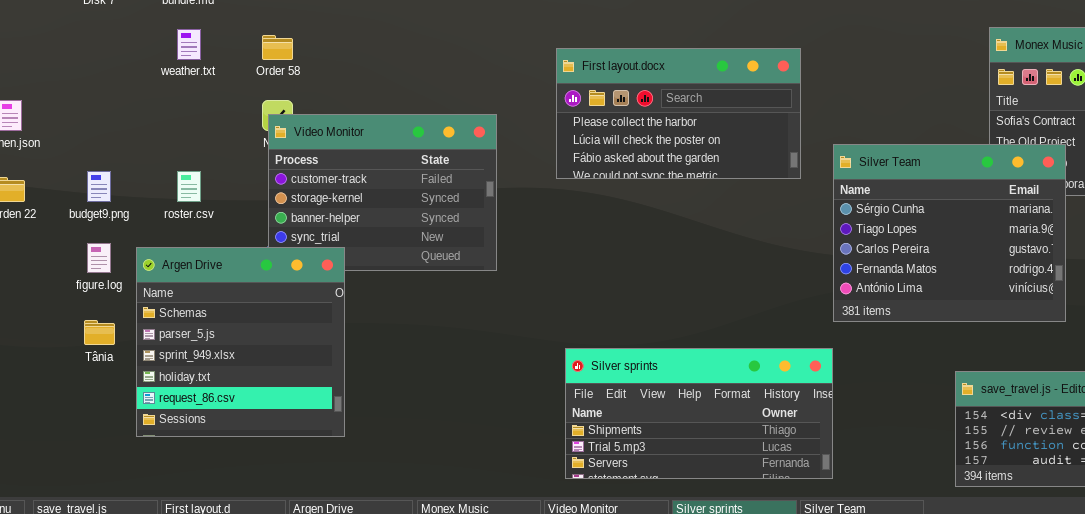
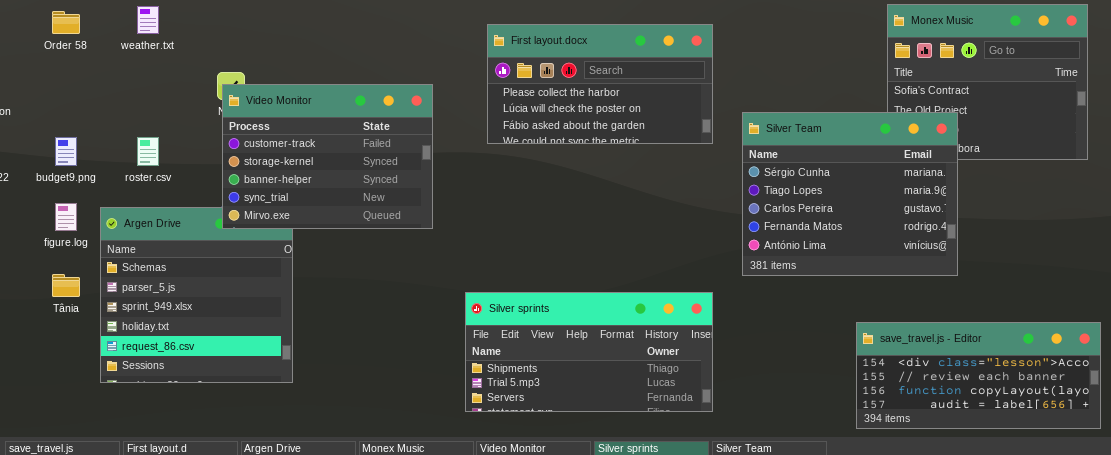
Order 58: [262,35,293,60] -> [52,11,80,34], moved
Video Monitor: [268,114,497,271] -> [222,84,433,229], raised
Silver sprints: [565,348,833,479] -> [465,292,713,412], moved

